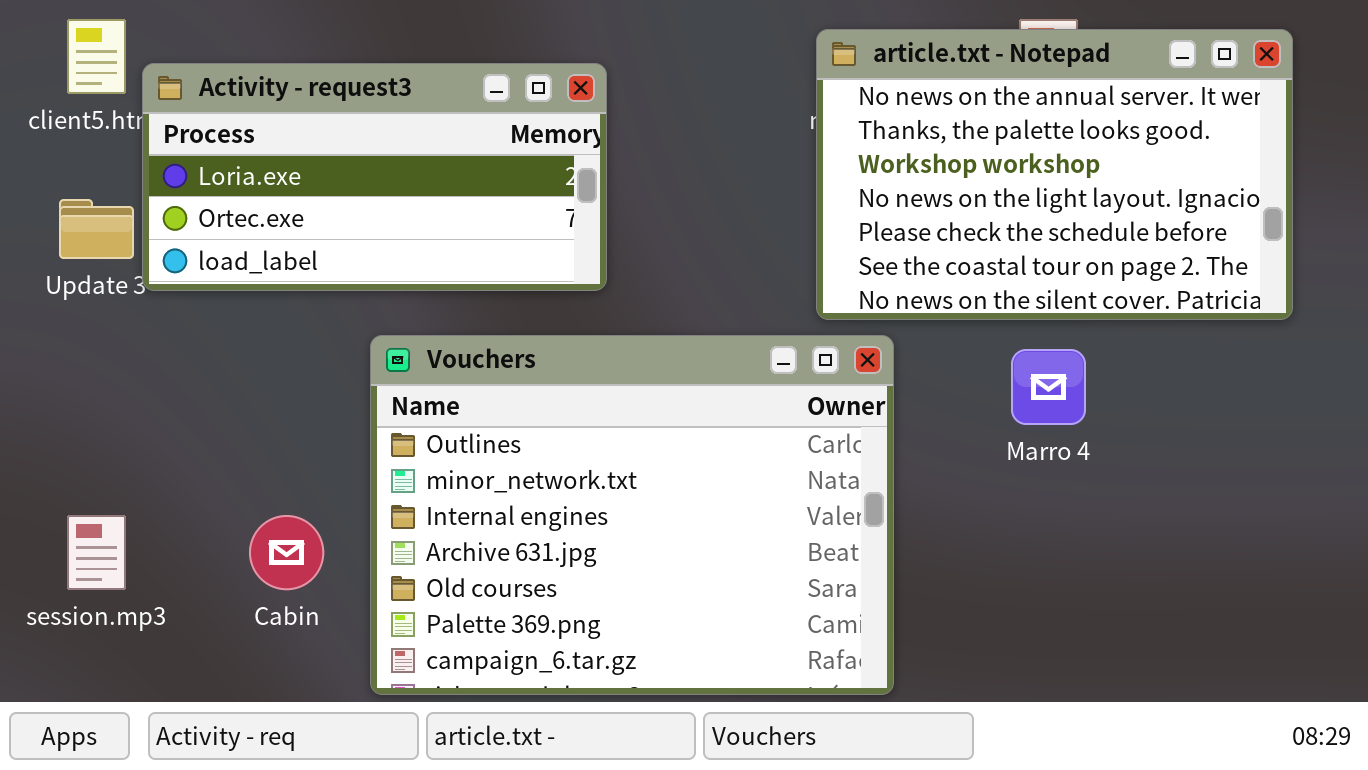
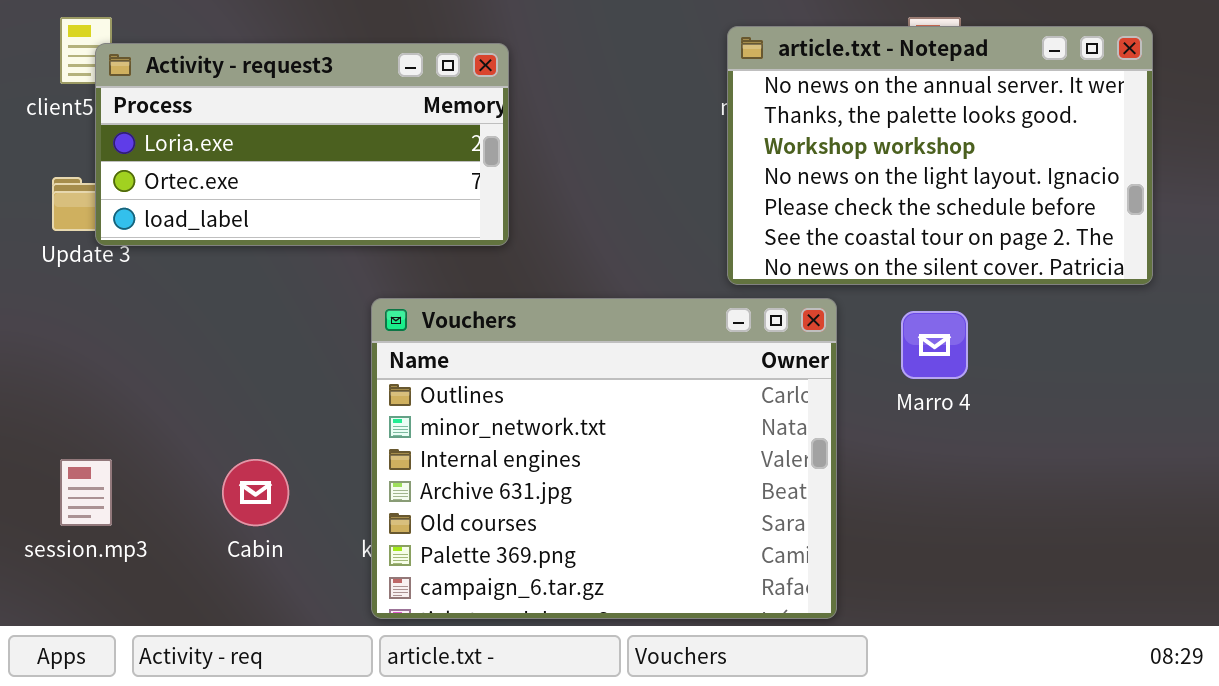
Activity - request3: [142,63,607,291] -> [95,43,509,246], moved
Vouchers: [370,335,894,695] -> [371,298,837,619], moved

